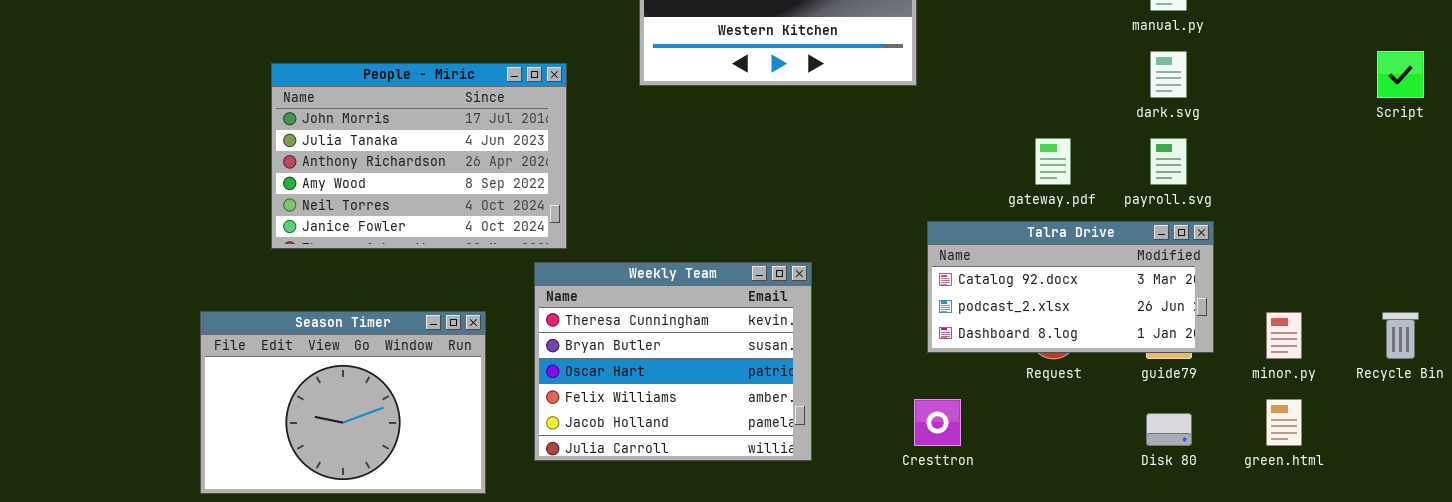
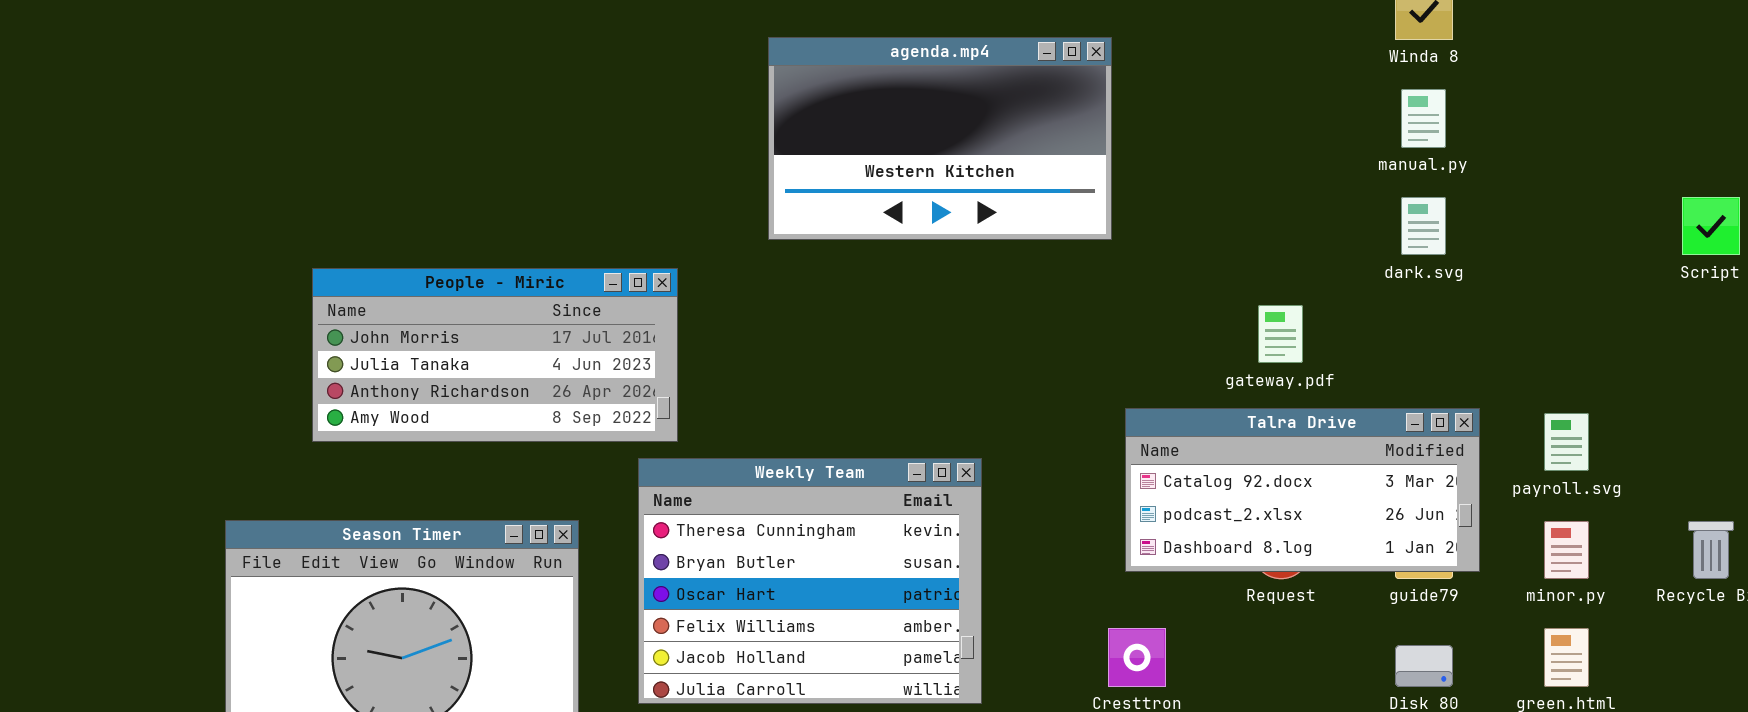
People - Miric: [271,63,567,249] -> [312,268,678,442], resized
payroll.svg: [1150,138,1187,185] -> [1544,413,1589,471], moved

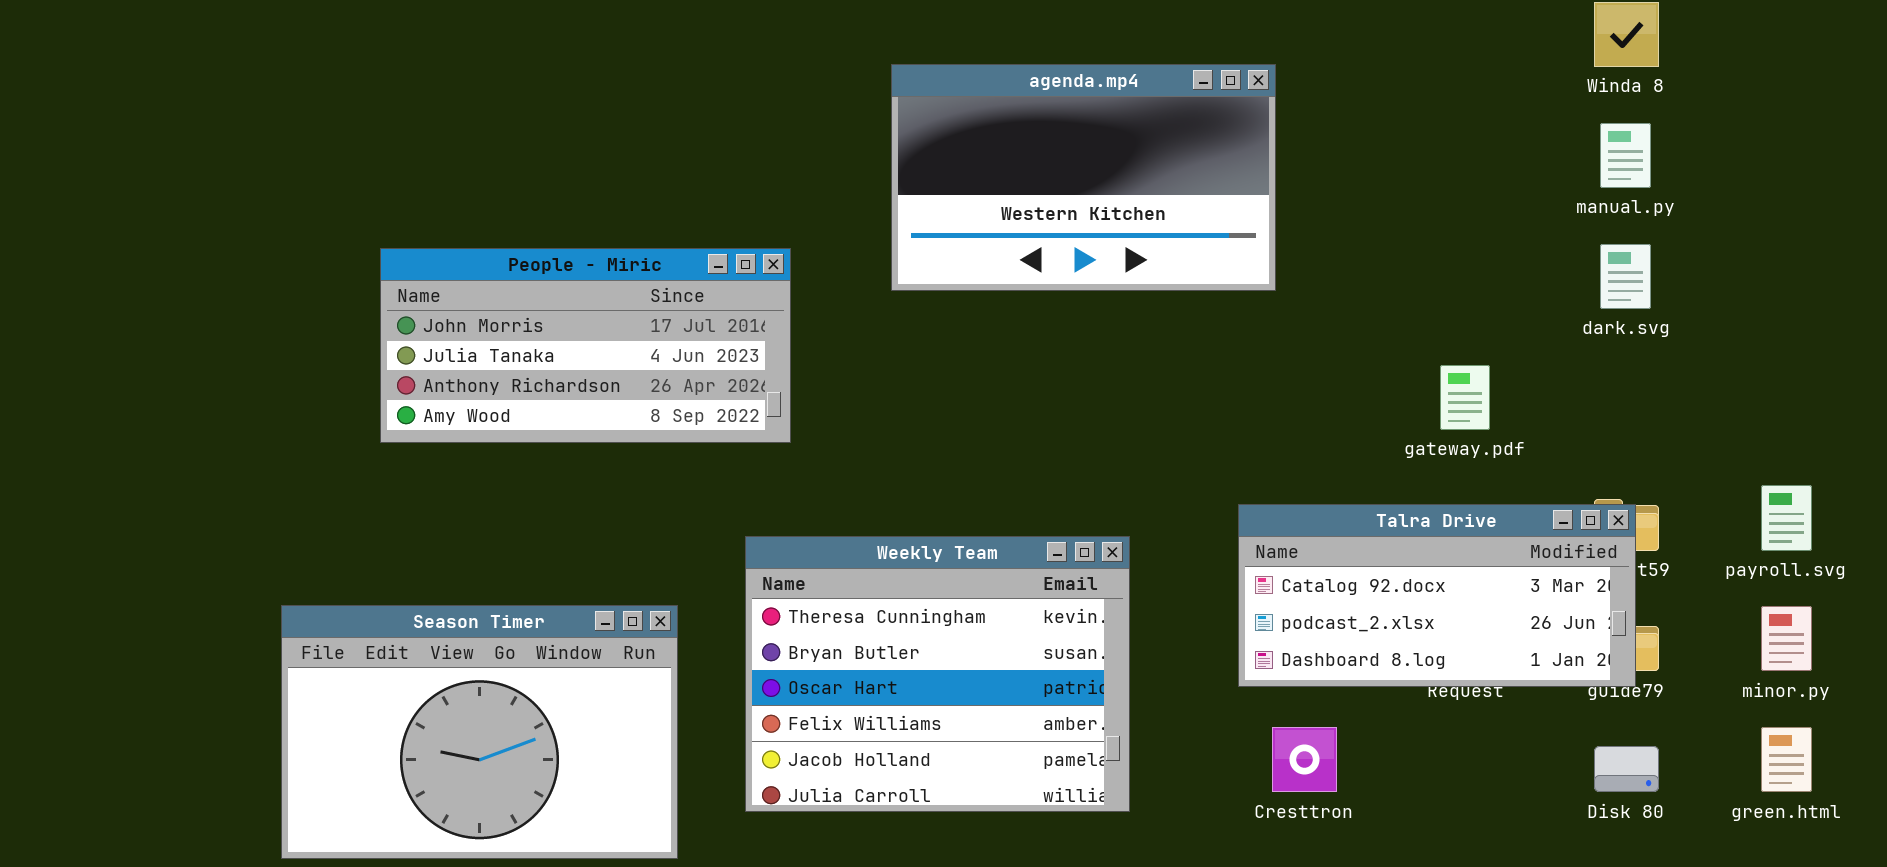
People - Miric: [312,268,678,442] -> [380,248,791,443], moved
Talra Drive: [1125,408,1480,572] -> [1238,504,1636,687], moved

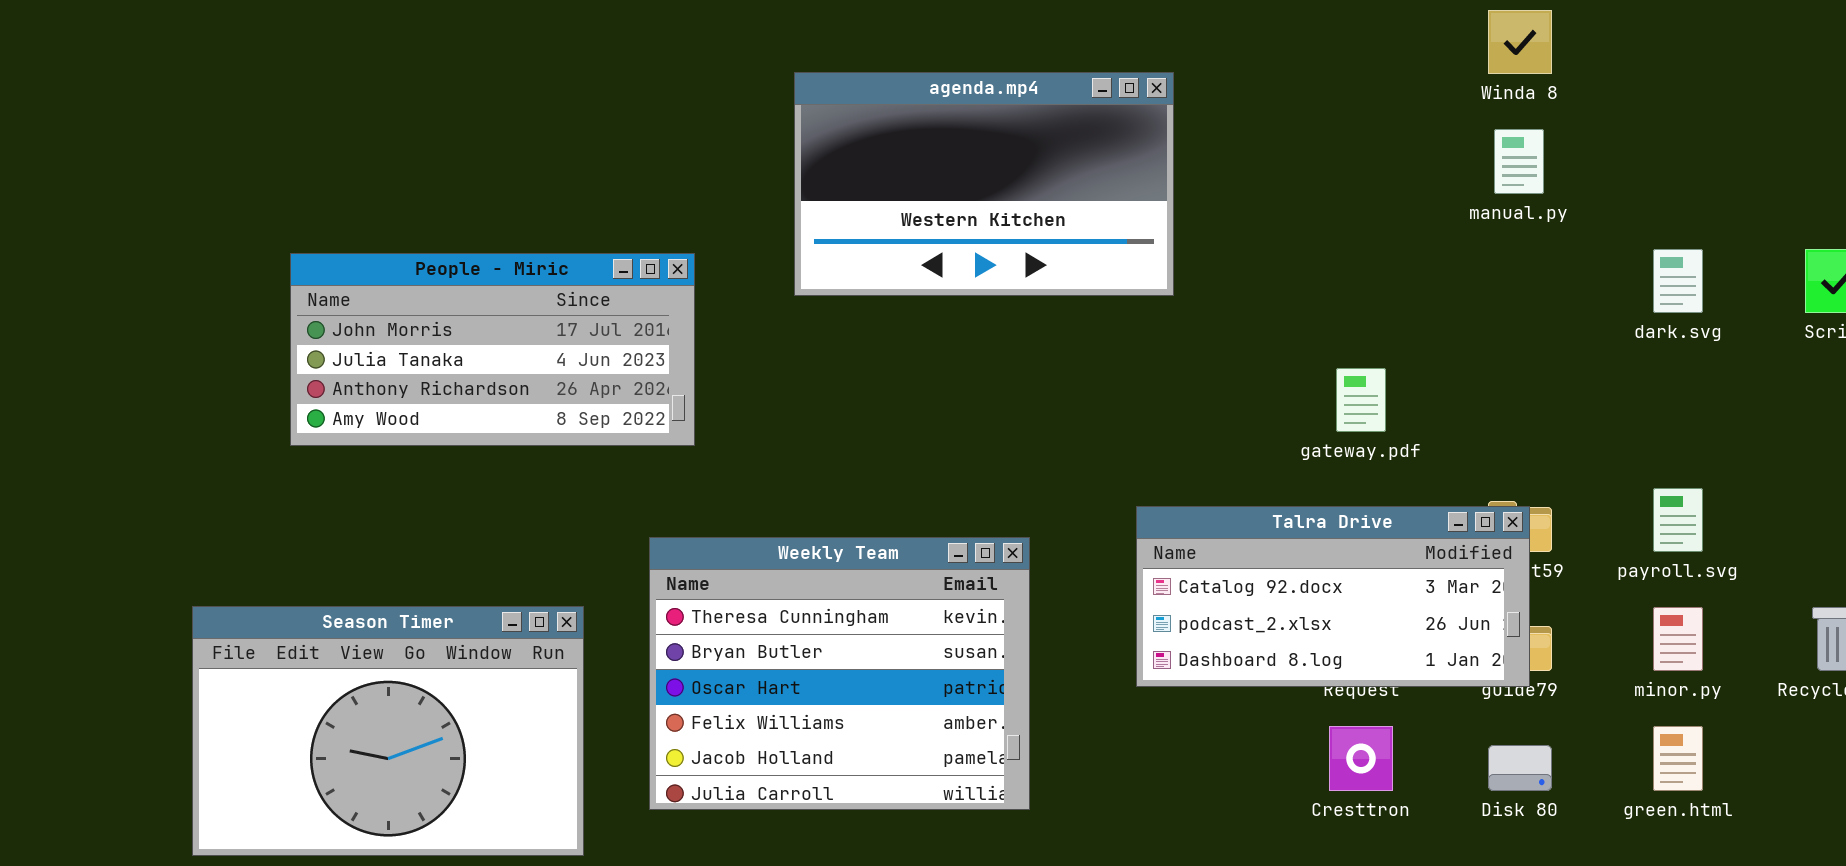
dark.svg: [1600,244,1651,309] -> [1653,249,1703,313], moved
Cresttron: [1272,727,1337,792] -> [1329,726,1393,791], moved

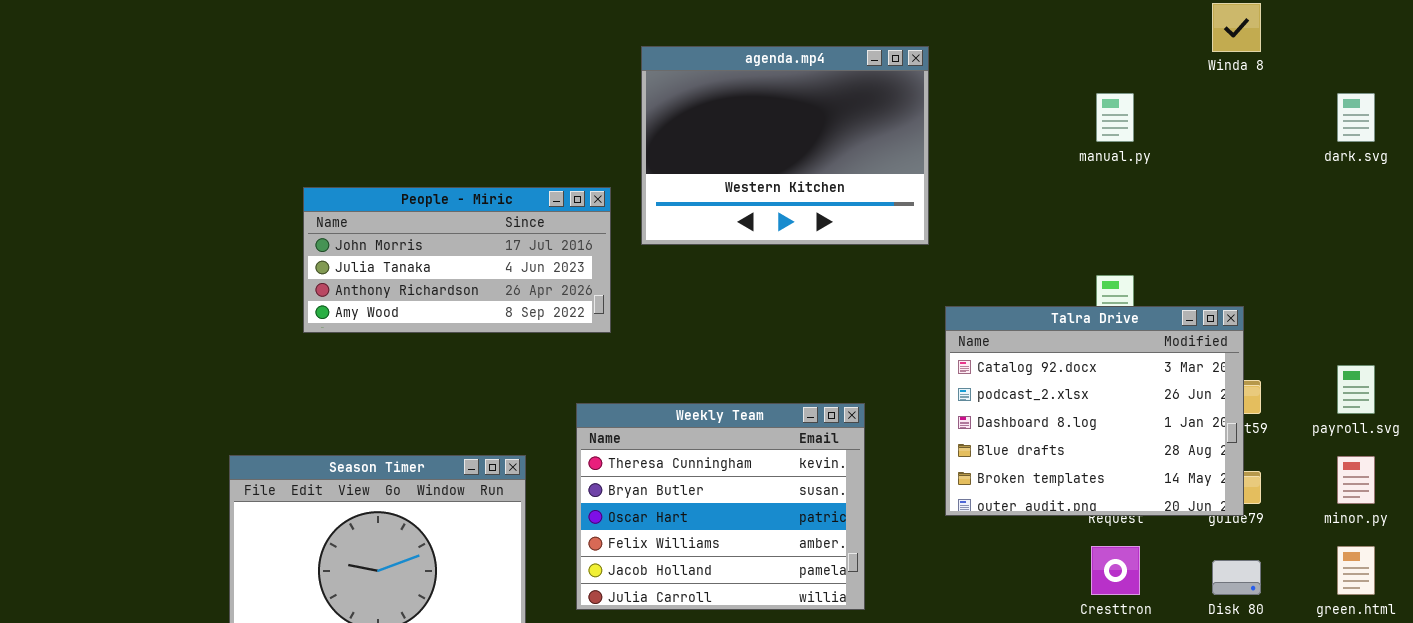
agenda.mp4: [794,72,1174,296] -> [641,46,929,245], moved, resized
manual.py: [1494,129,1544,194] -> [1096,93,1134,142], moved
dark.svg: [1653,249,1703,313] -> [1337,93,1375,142], moved
Talra Drive: [1136,506,1530,687] -> [945,306,1244,516], resized

